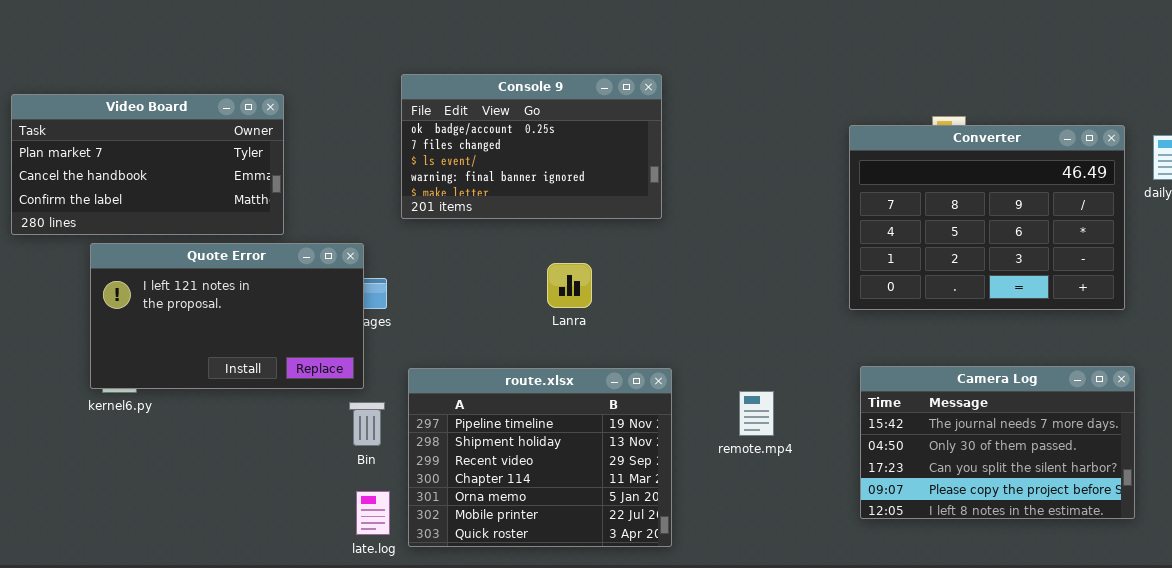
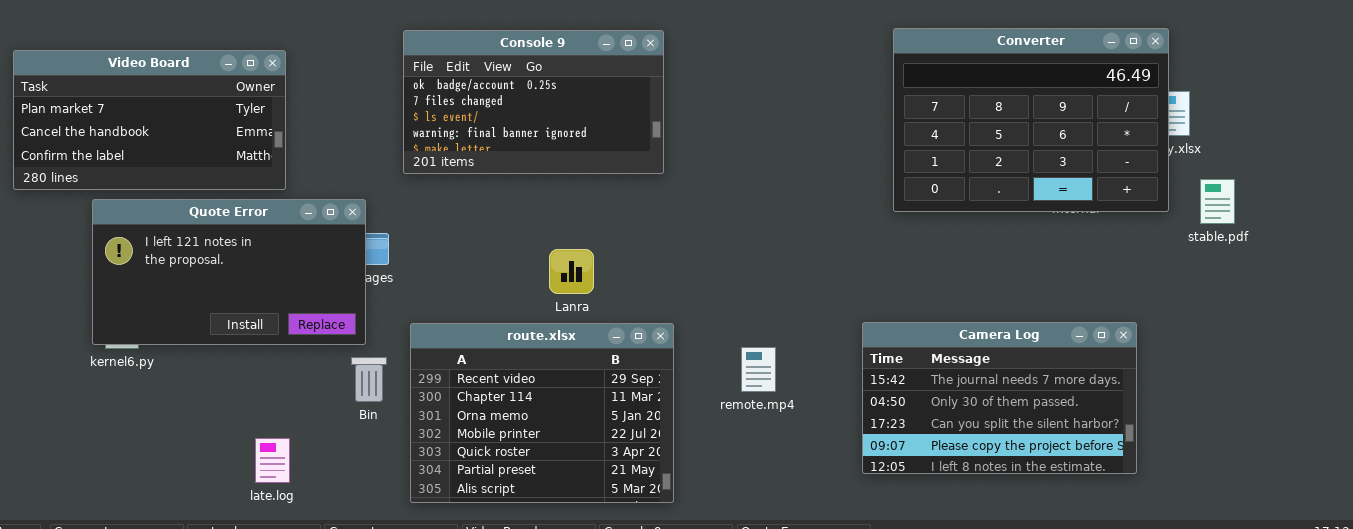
Converter: [849,125,1125,310] -> [893,28,1169,212], moved
Lanra: [547,263,592,308] -> [549,249,594,294], moved
route.xlsx: [408,368,672,547] -> [410,323,674,503], scrolled down 2 rows
late.log: [356,491,390,535] -> [255,438,290,483], moved

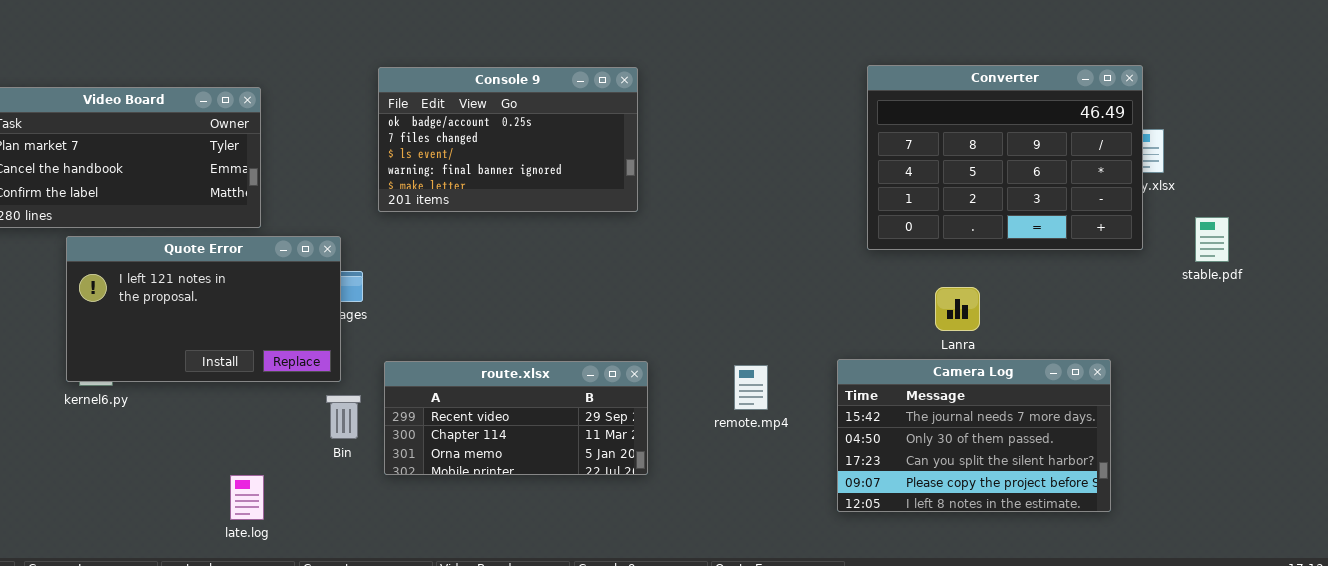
stable.pdf: [1200,179,1235,224] -> [1195,217,1229,262], moved
Lanra: [549,249,594,294] -> [935,287,980,331], moved
route.xlsx: [410,323,674,503] -> [384,361,648,475], resized
remote.mp4: [741,347,776,392] -> [734,365,768,410], moved

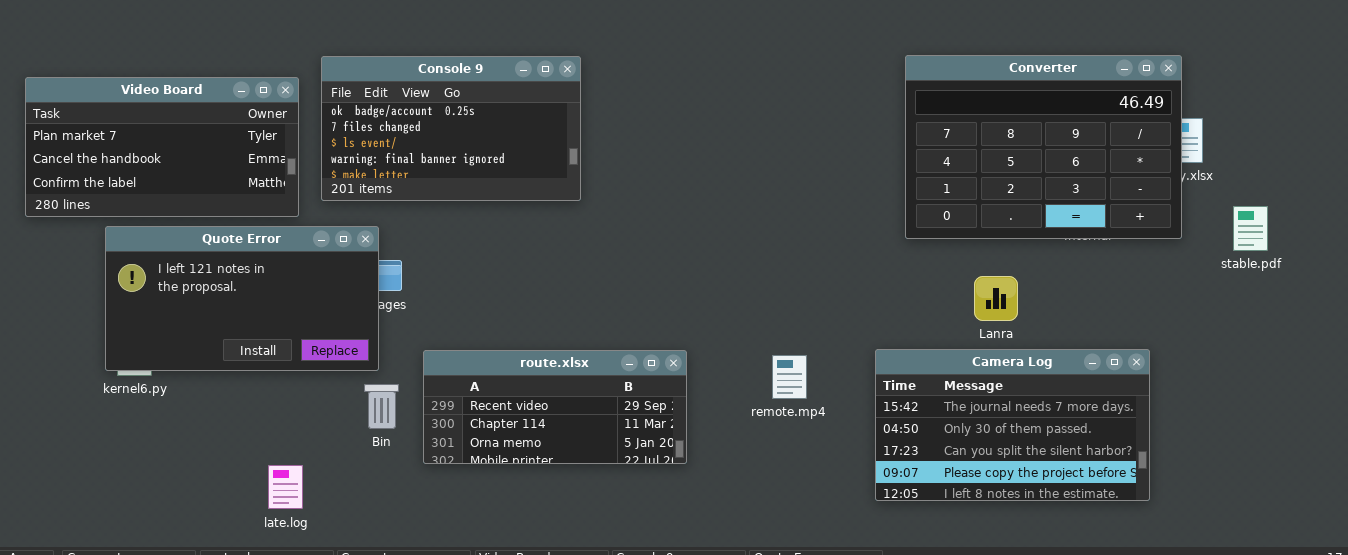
Console 9: [378,67,638,212] -> [321,56,581,201], moved

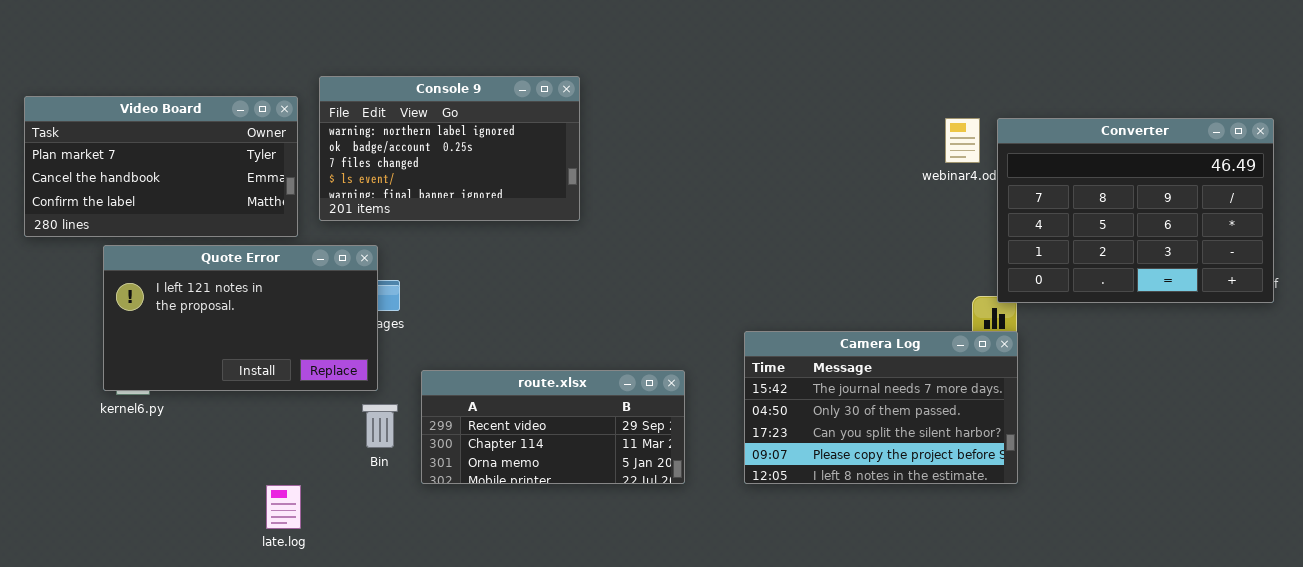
Converter: [905,55,1182,239] -> [997,118,1274,303], moved
Console 9: [321,56,581,201] -> [319,76,580,221], scrolled up 1 row
Camera Log: [875,349,1150,501] -> [744,331,1018,484], moved

